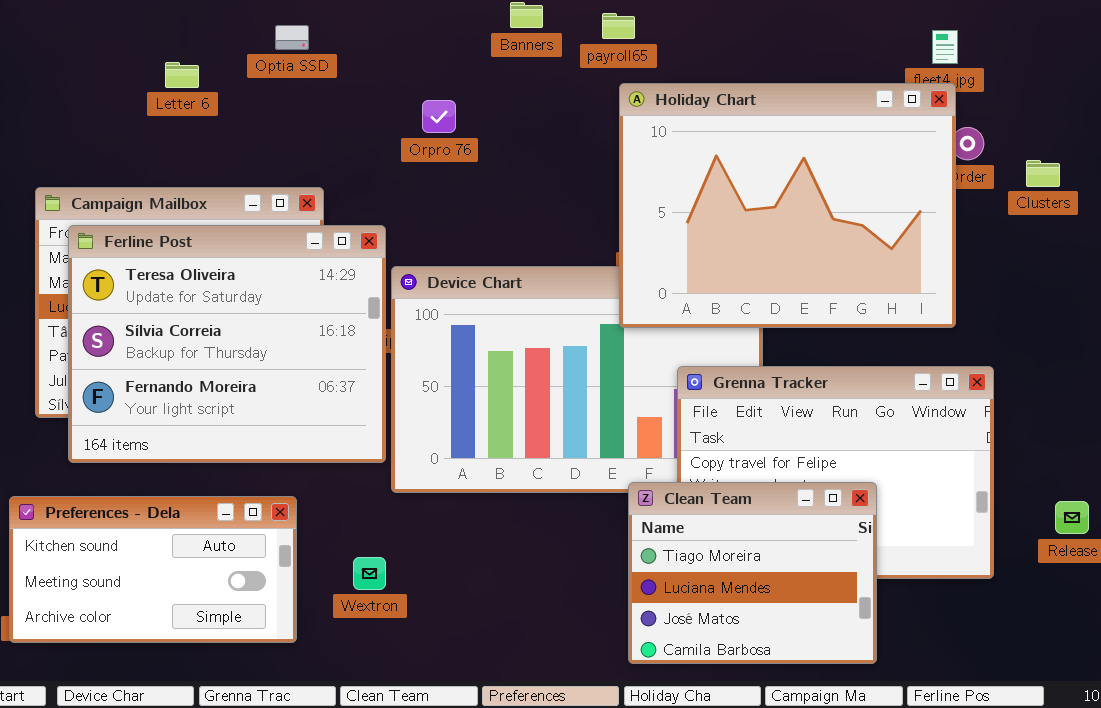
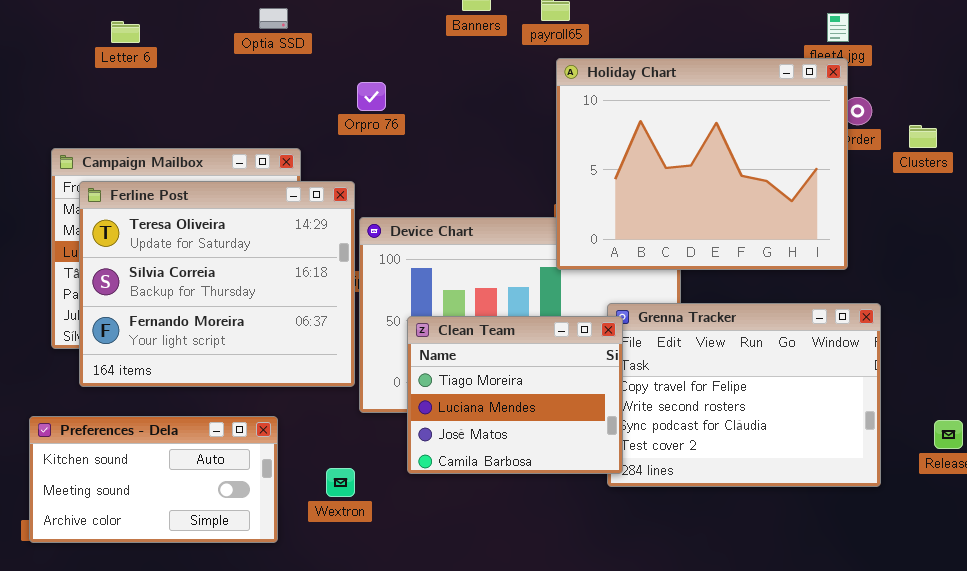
Letter 6: [165,62,199,88] -> [111,21,140,43], moved
Orpro 76: [422,100,456,133] -> [357,82,386,111], moved
Clean Team: [628,482,877,664] -> [407,316,623,474], moved

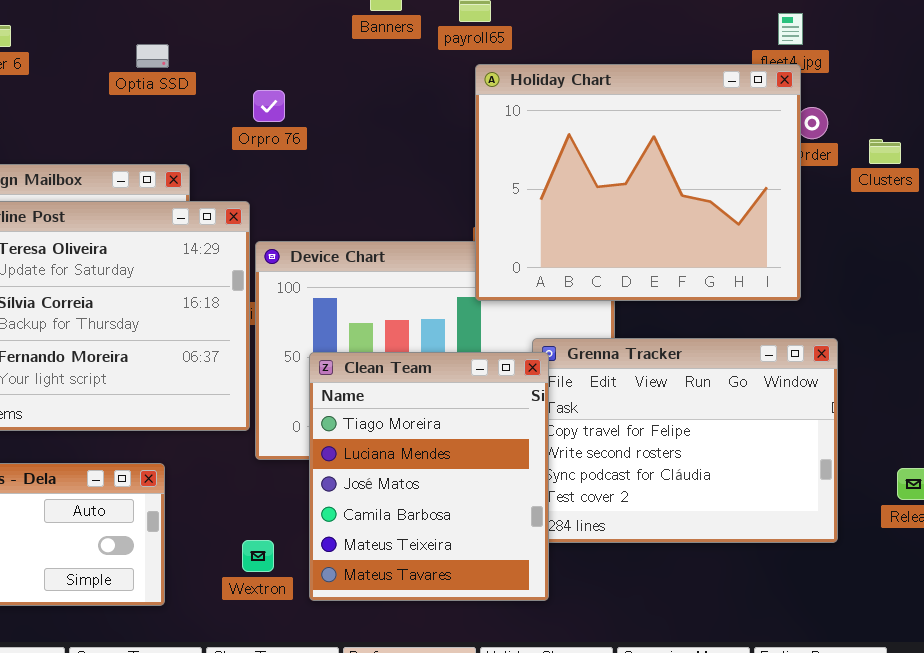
Optia SSD: [259,8,288,29] -> [136,44,169,68], moved
Clean Team: [407,316,623,474] -> [309,352,549,601], resized
Wextron: [326,468,355,497] -> [242,540,274,572], moved

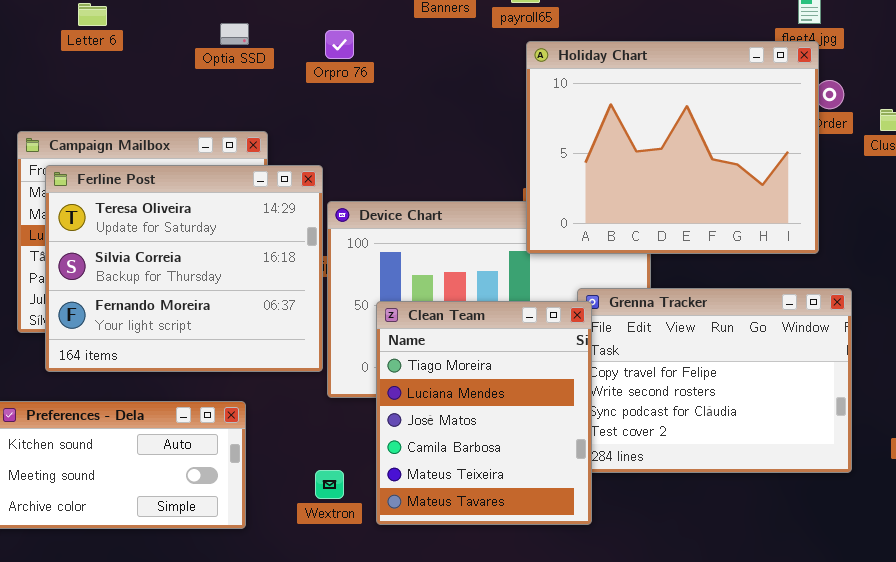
Orpro 76: [253,90,285,122] -> [325,30,354,59], moved

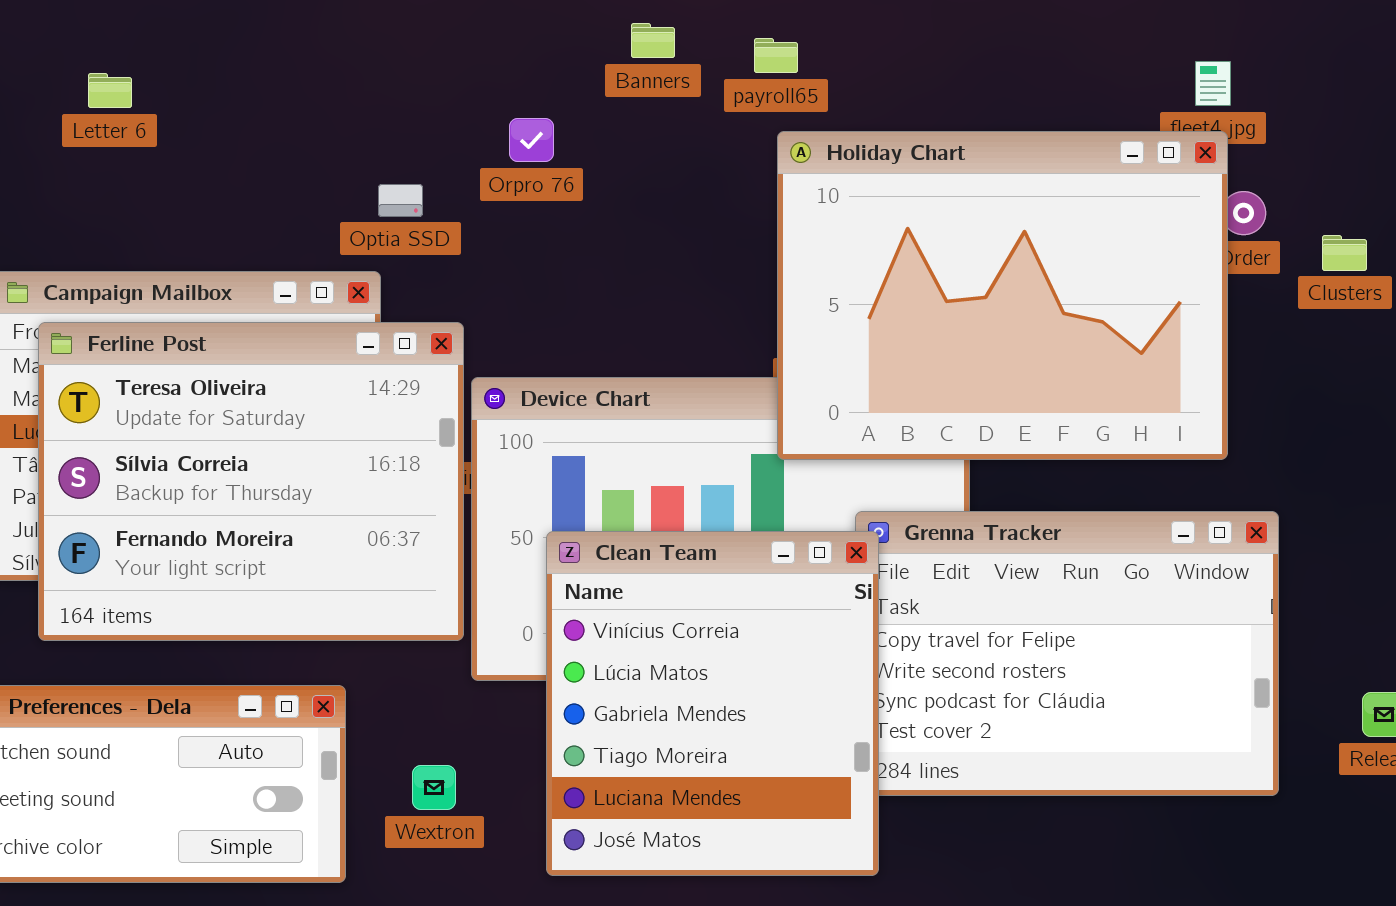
Optia SSD: [220,23,249,45] -> [378,184,423,217], moved
Orpro 76: [325,30,354,59] -> [509,118,554,162], moved
Clean Team: [376,301,592,525] -> [546,531,879,876], scrolled up 3 rows
Wextron: [315,470,344,499] -> [412,765,456,810], moved

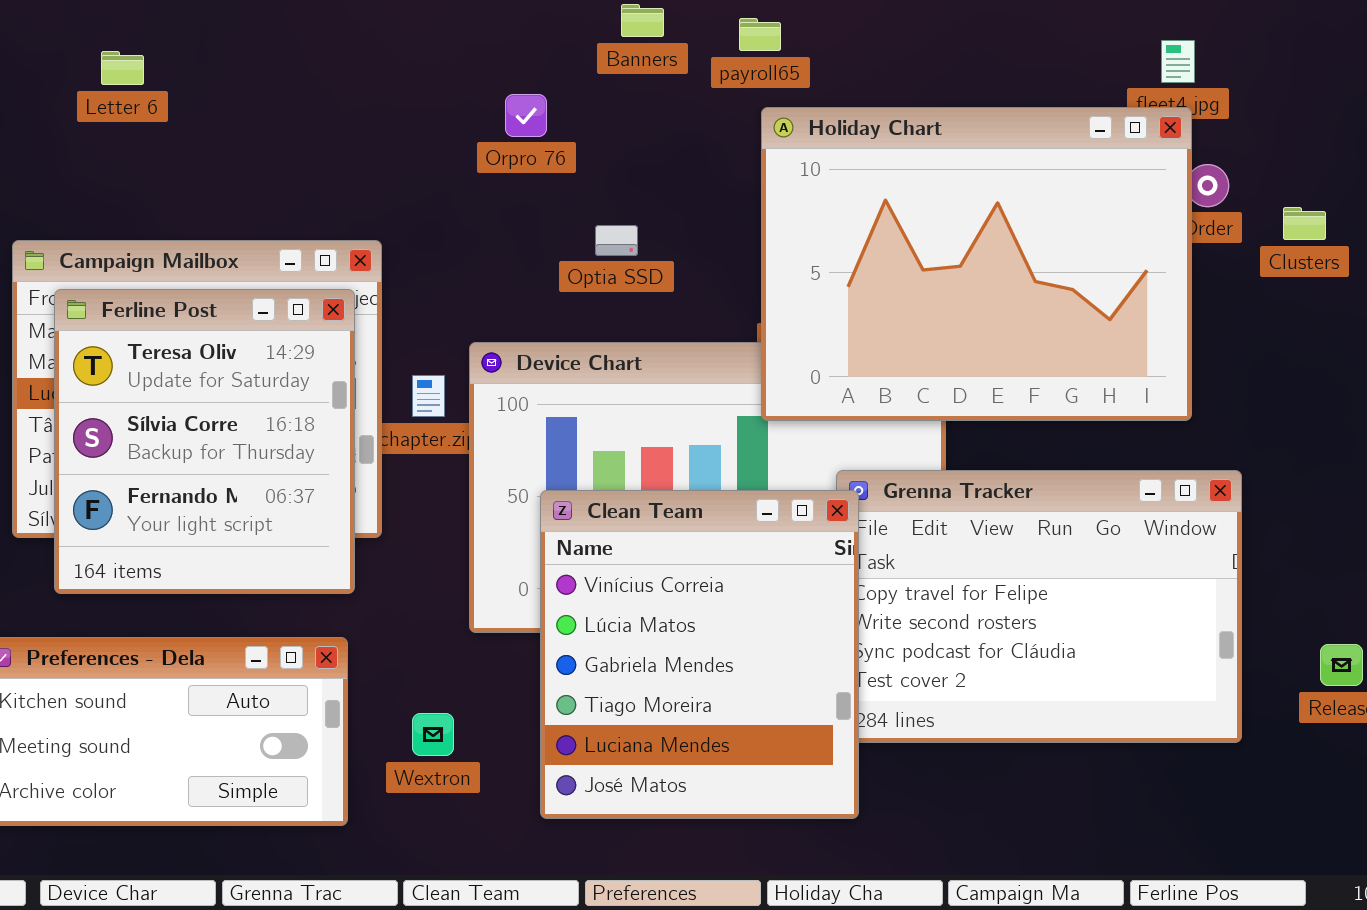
Optia SSD: [378,184,423,217] -> [595,225,638,256], moved
Ferline Post: [38,322,464,641] -> [54,289,355,594], resized

